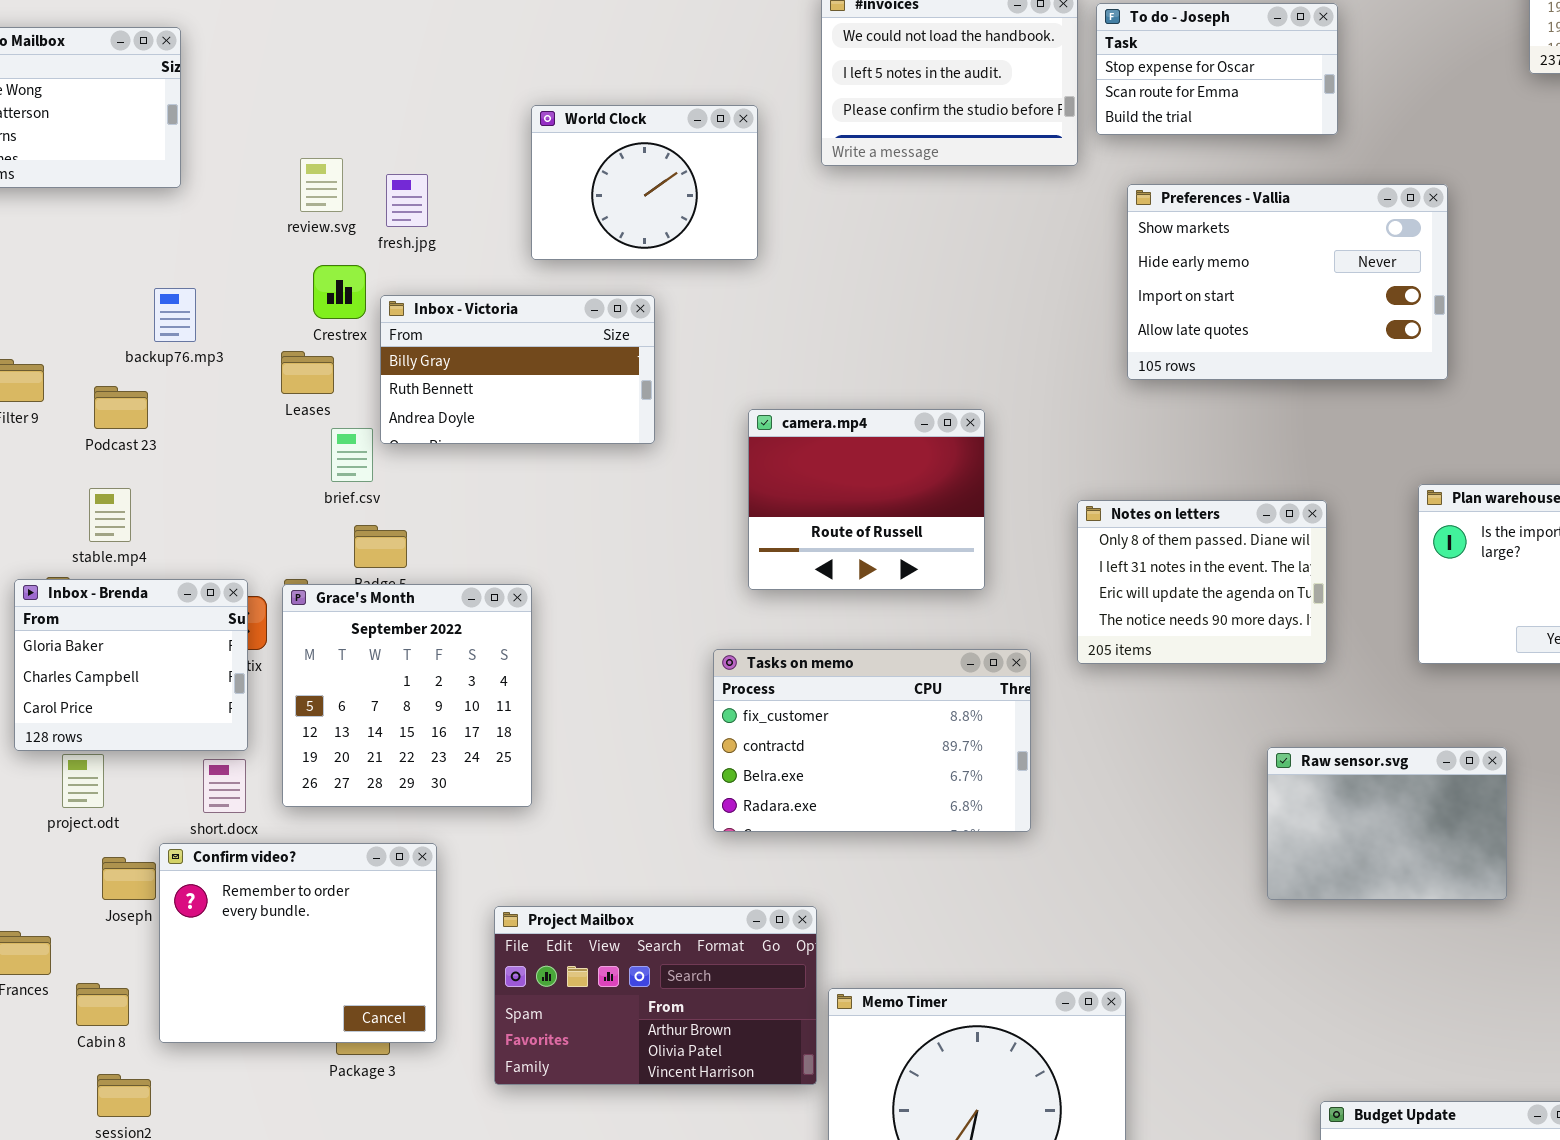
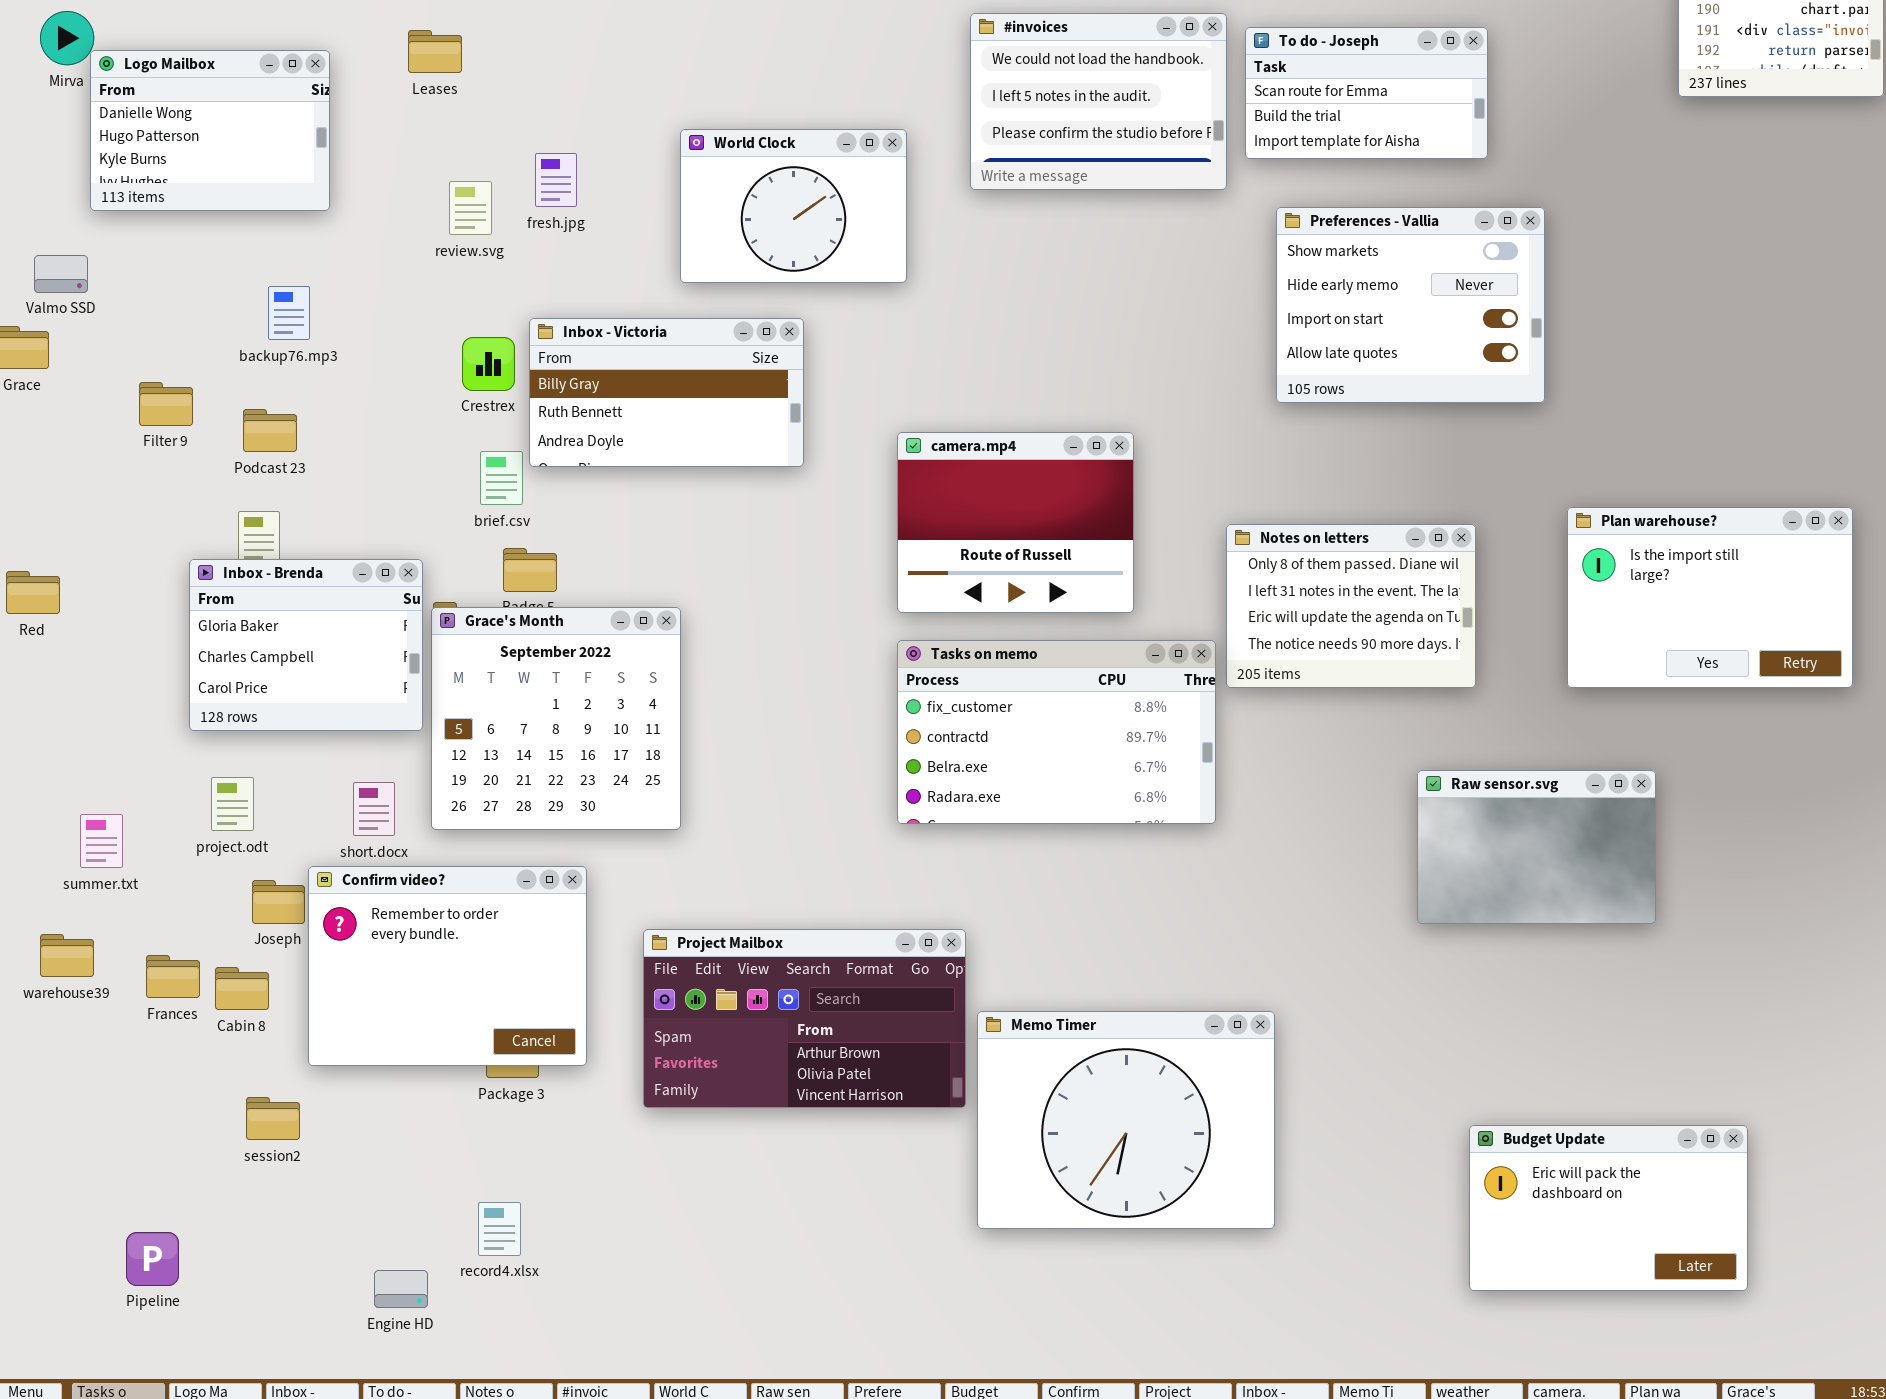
To do - Joseph: [1096,3,1338,135] -> [1245,27,1488,159], scrolled down 1 row
fresh.jpg: [386,174,428,227] -> [535,153,577,207], moved
Preferences - Vallia: [1127,184,1448,380] -> [1276,207,1545,403], resized
Crestrex: [313,265,366,319] -> [462,337,515,391], moved
backup76.mp3: [154,288,196,342] -> [268,286,310,340], moved
Leases: [281,351,334,394] -> [408,30,462,73], moved
Inbox - Brenda: [14,579,248,751] -> [189,559,423,731], moved
Tasks on memo: [713,649,1031,832] -> [897,640,1216,824], moved
Cabin 8: [76,983,129,1026] -> [215,967,269,1010], moved

